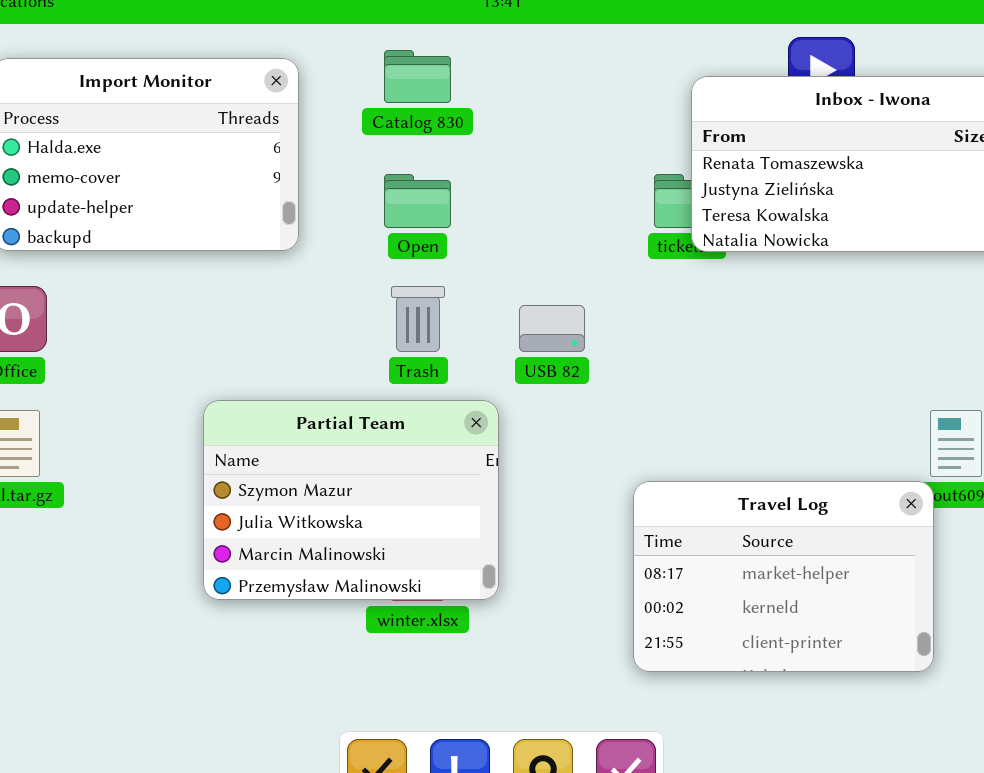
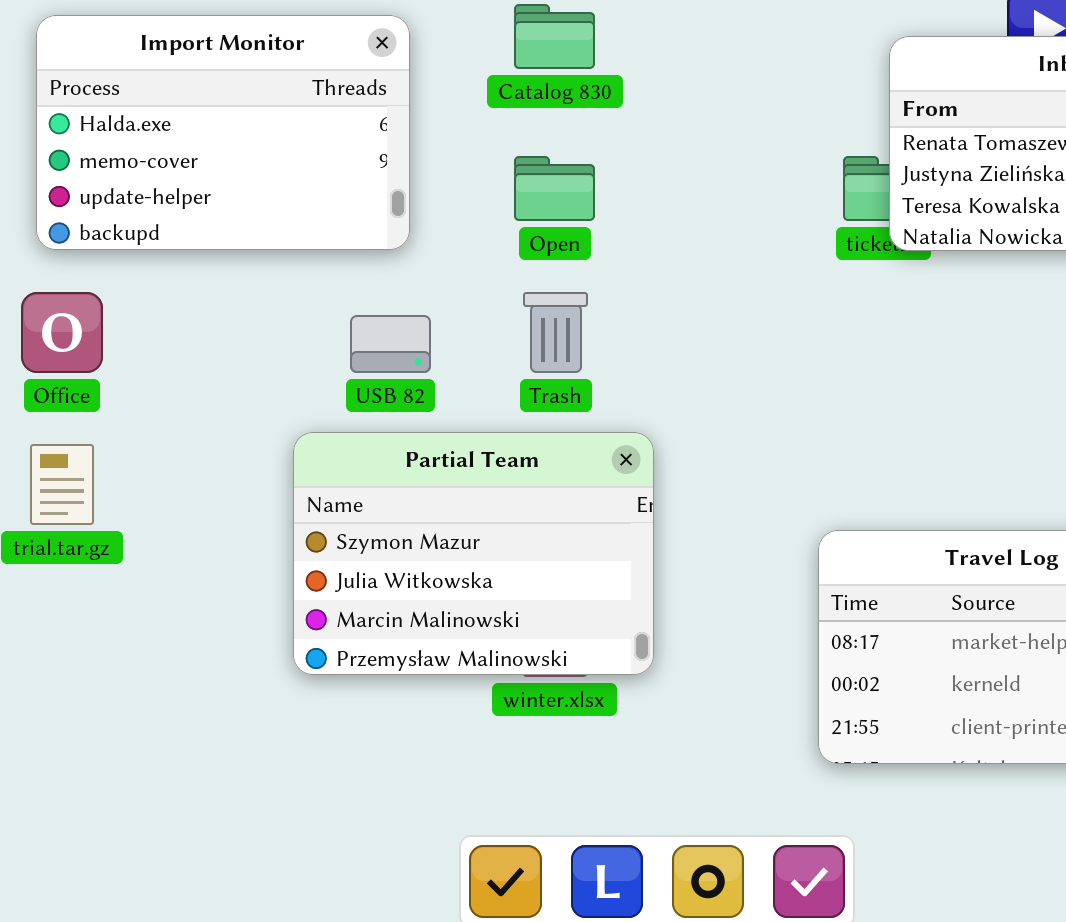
USB 82: [519,305,585,352] -> [350,315,431,373], moved

